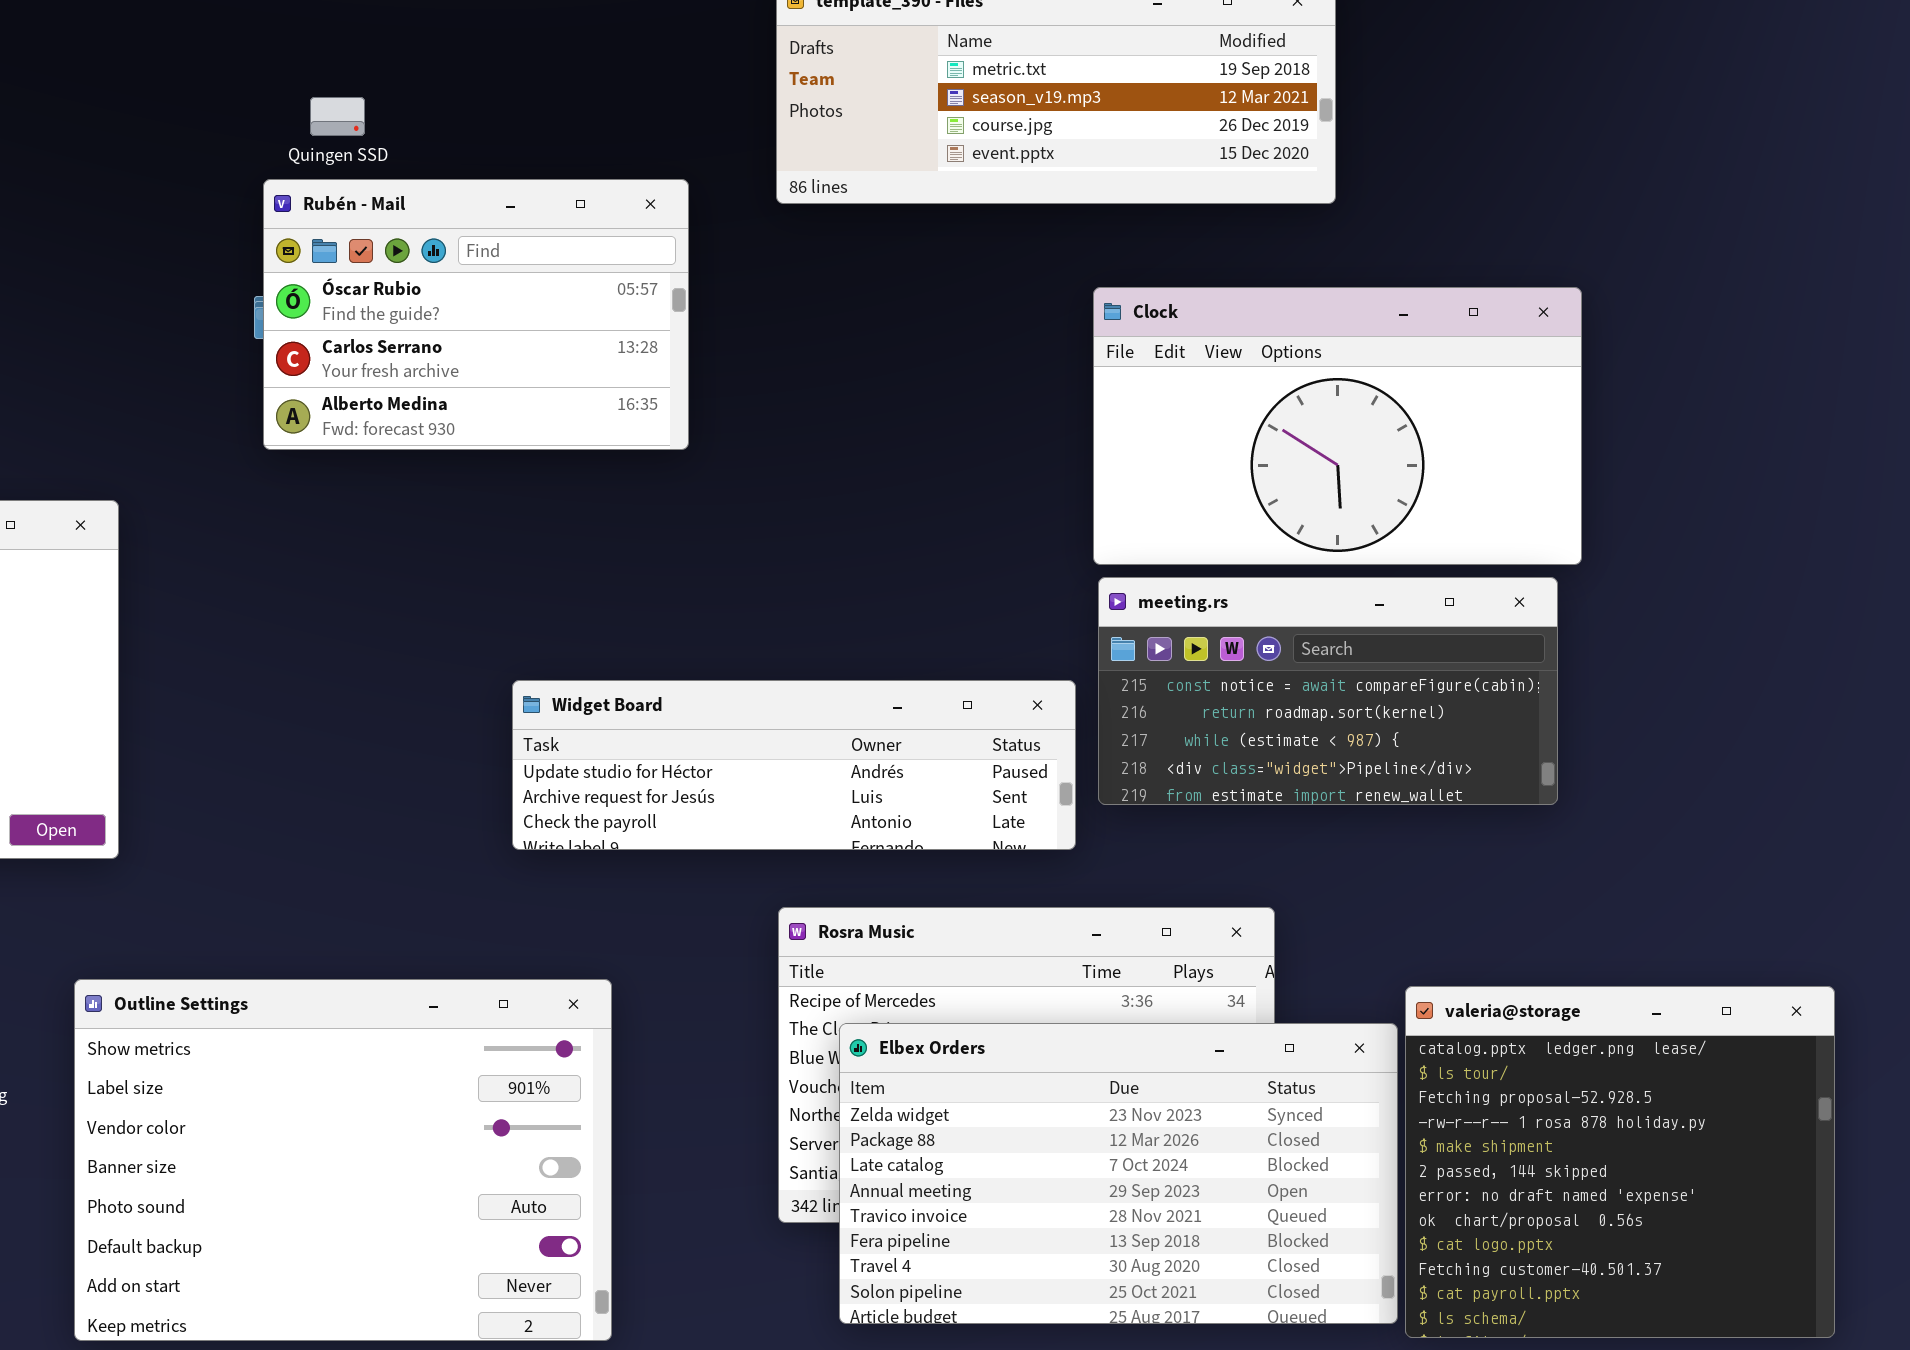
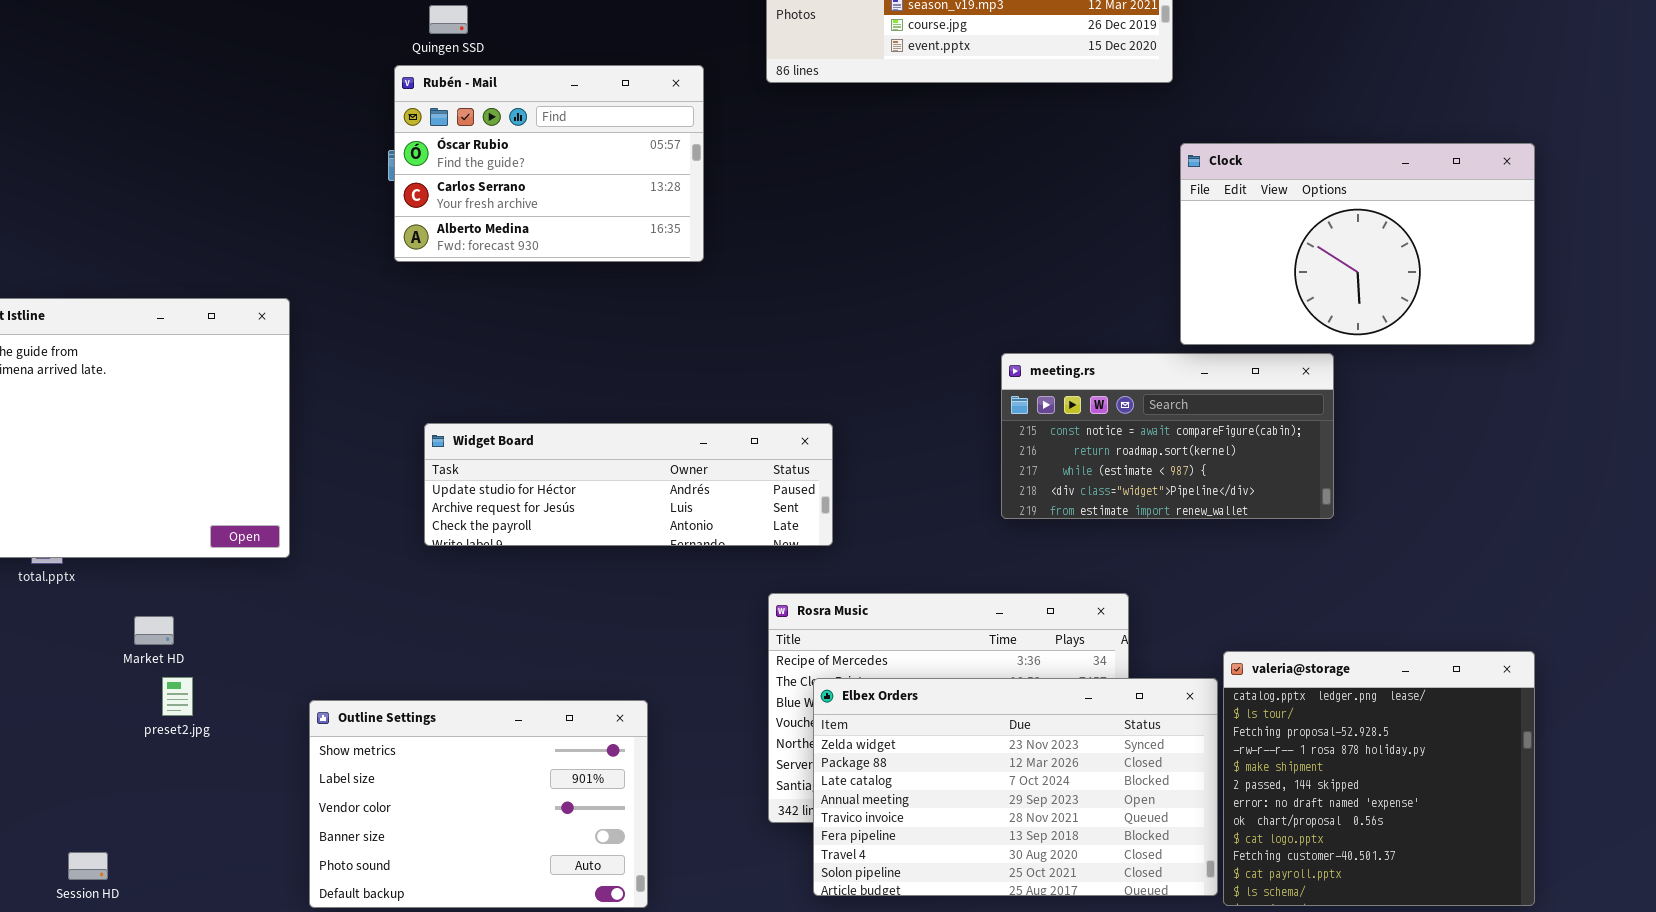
Clock: [1093,287,1582,565] -> [1180,143,1535,345], moved
Widget Board: [512,680,1076,850] -> [424,423,833,546], moved
Outline Settings: [74,979,612,1341] -> [309,700,648,908], resized

